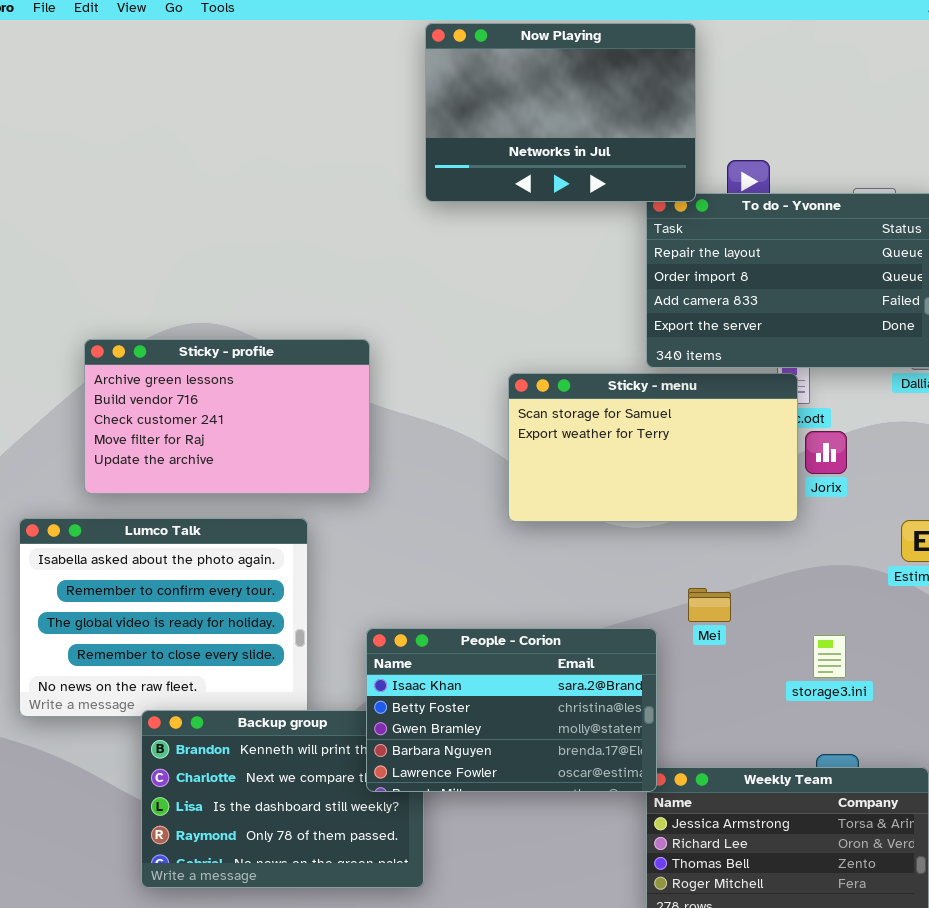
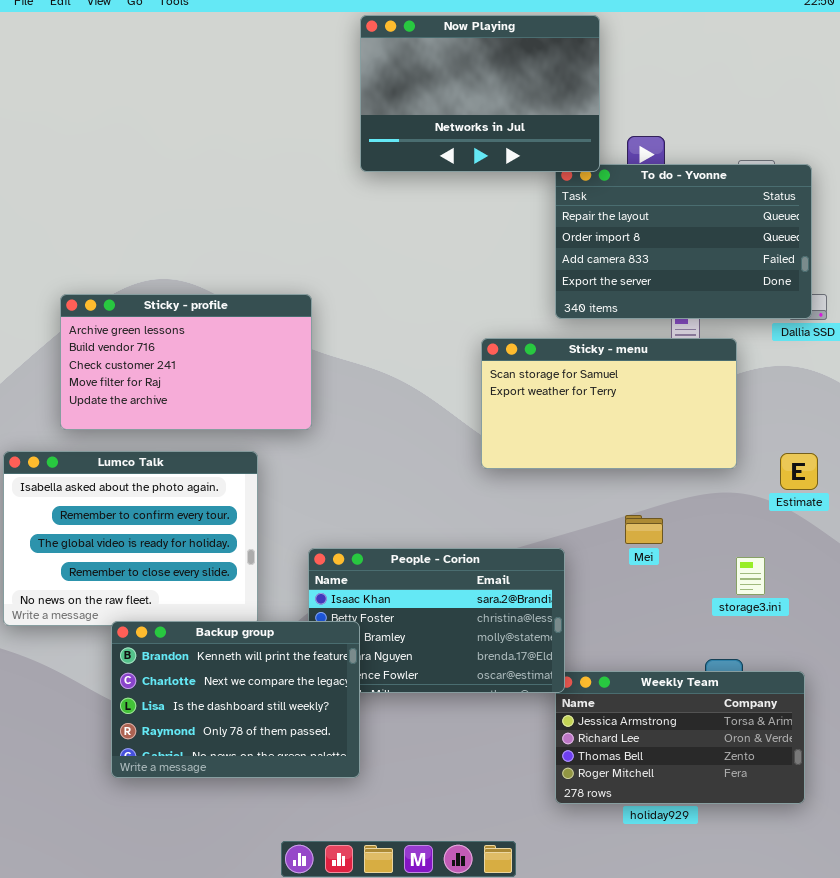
Sticky - menu: [508,373,798,522] -> [481,338,737,469], moved
Mei: [688,588,731,622] -> [625,515,663,544], moved
storage3.ini: [813,635,846,678] -> [736,557,765,595], moved
Backup group: [141,710,424,888] -> [111,621,360,778], raised

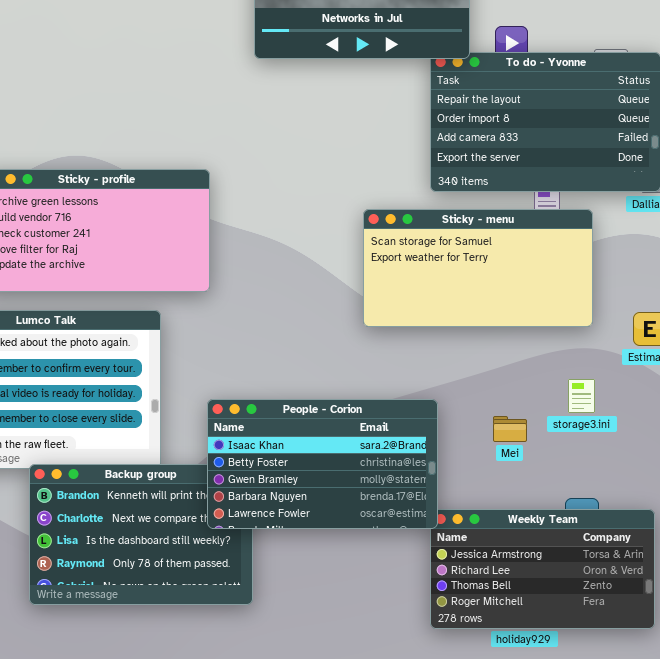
Mei: [625,515,663,544] -> [493,416,527,442], moved
People - Corion: [308,548,565,693] -> [207,399,438,529], raised
storage3.ini: [736,557,765,595] -> [568,379,595,413], moved

